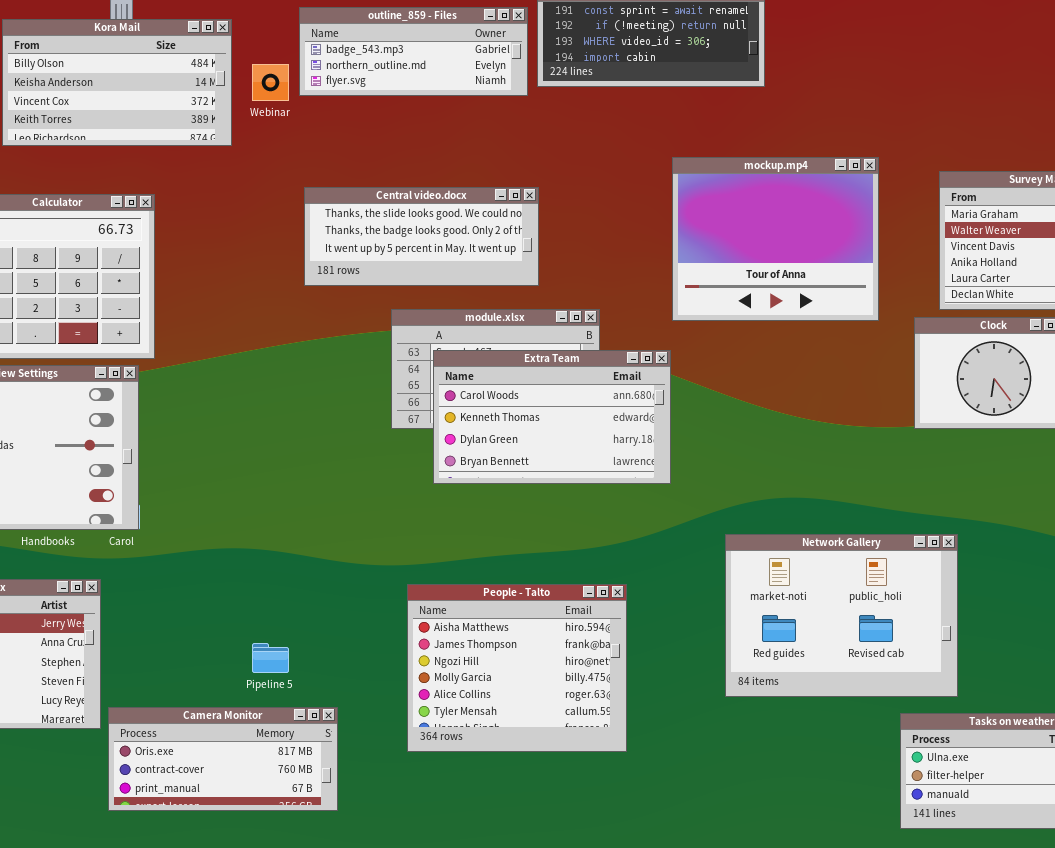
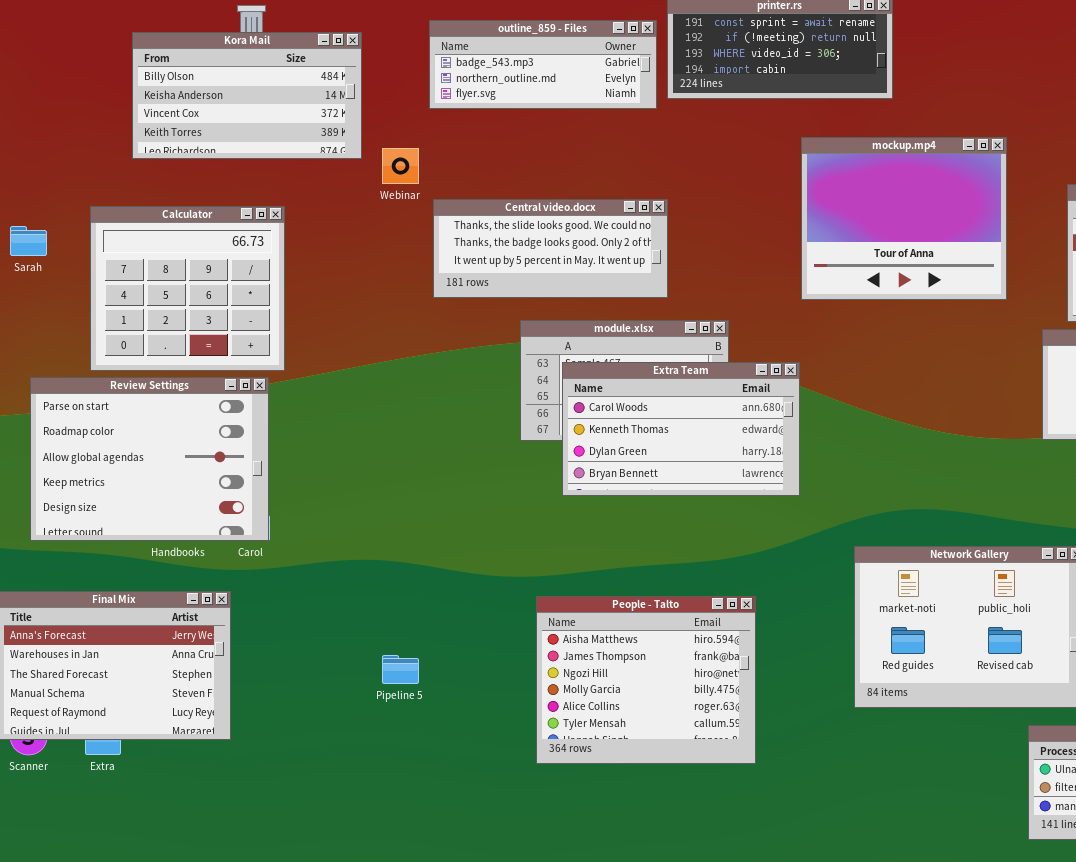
Webinar: [252,64,289,101] -> [382,148,419,184], moved
mockup.mp4: [672,157,879,321] -> [801,137,1007,300], moved
Camera Monitor: [108,707,338,811] -> none, closed

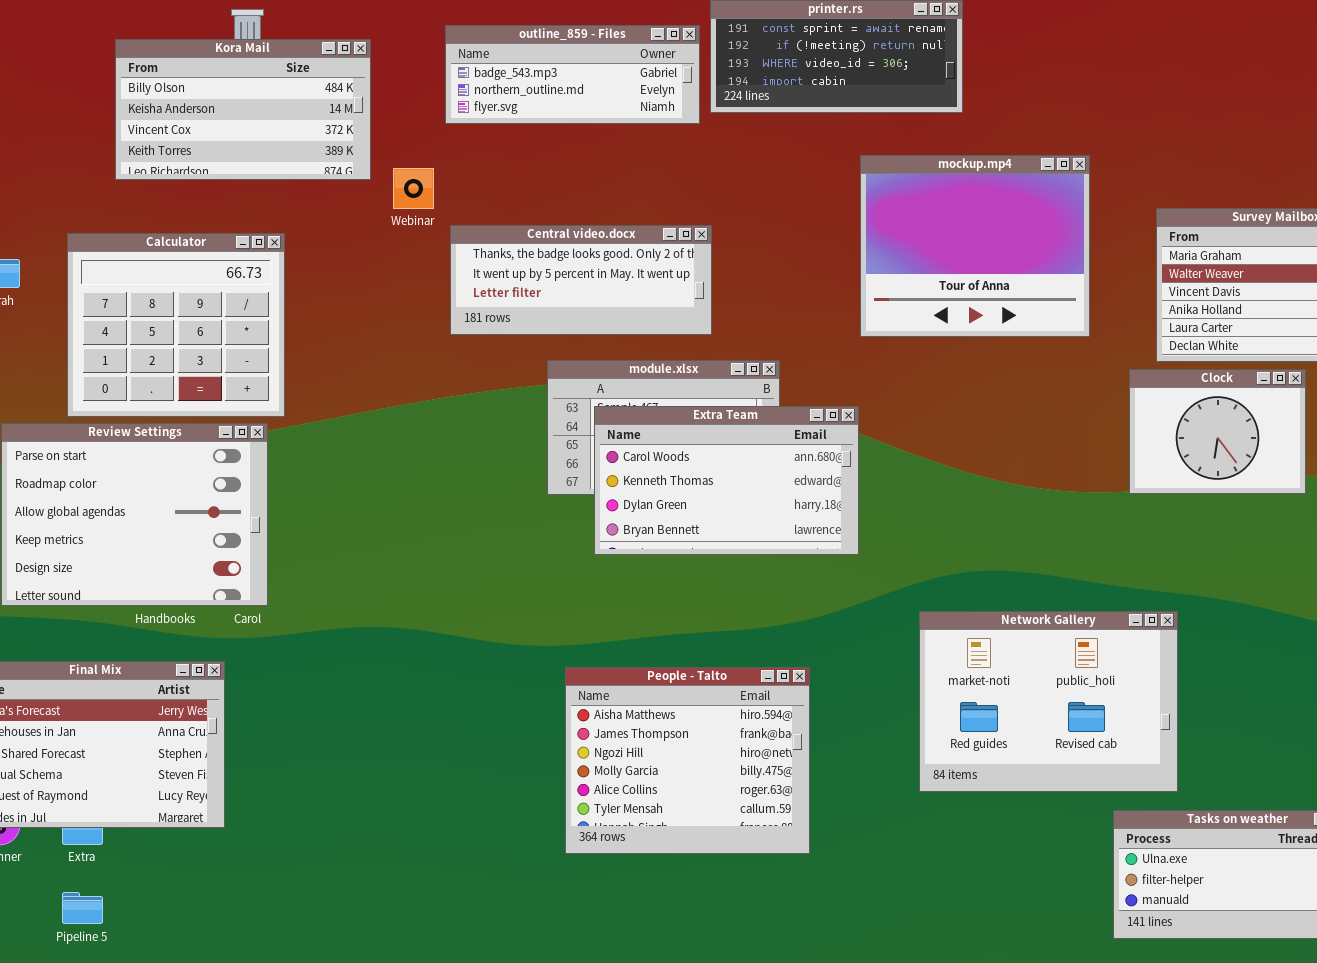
Central video.docx: [433,199,668,298] -> [450,225,712,335], scrolled down 1 row
Pipeline 5: [382,655,419,684] -> [62,892,103,924], moved

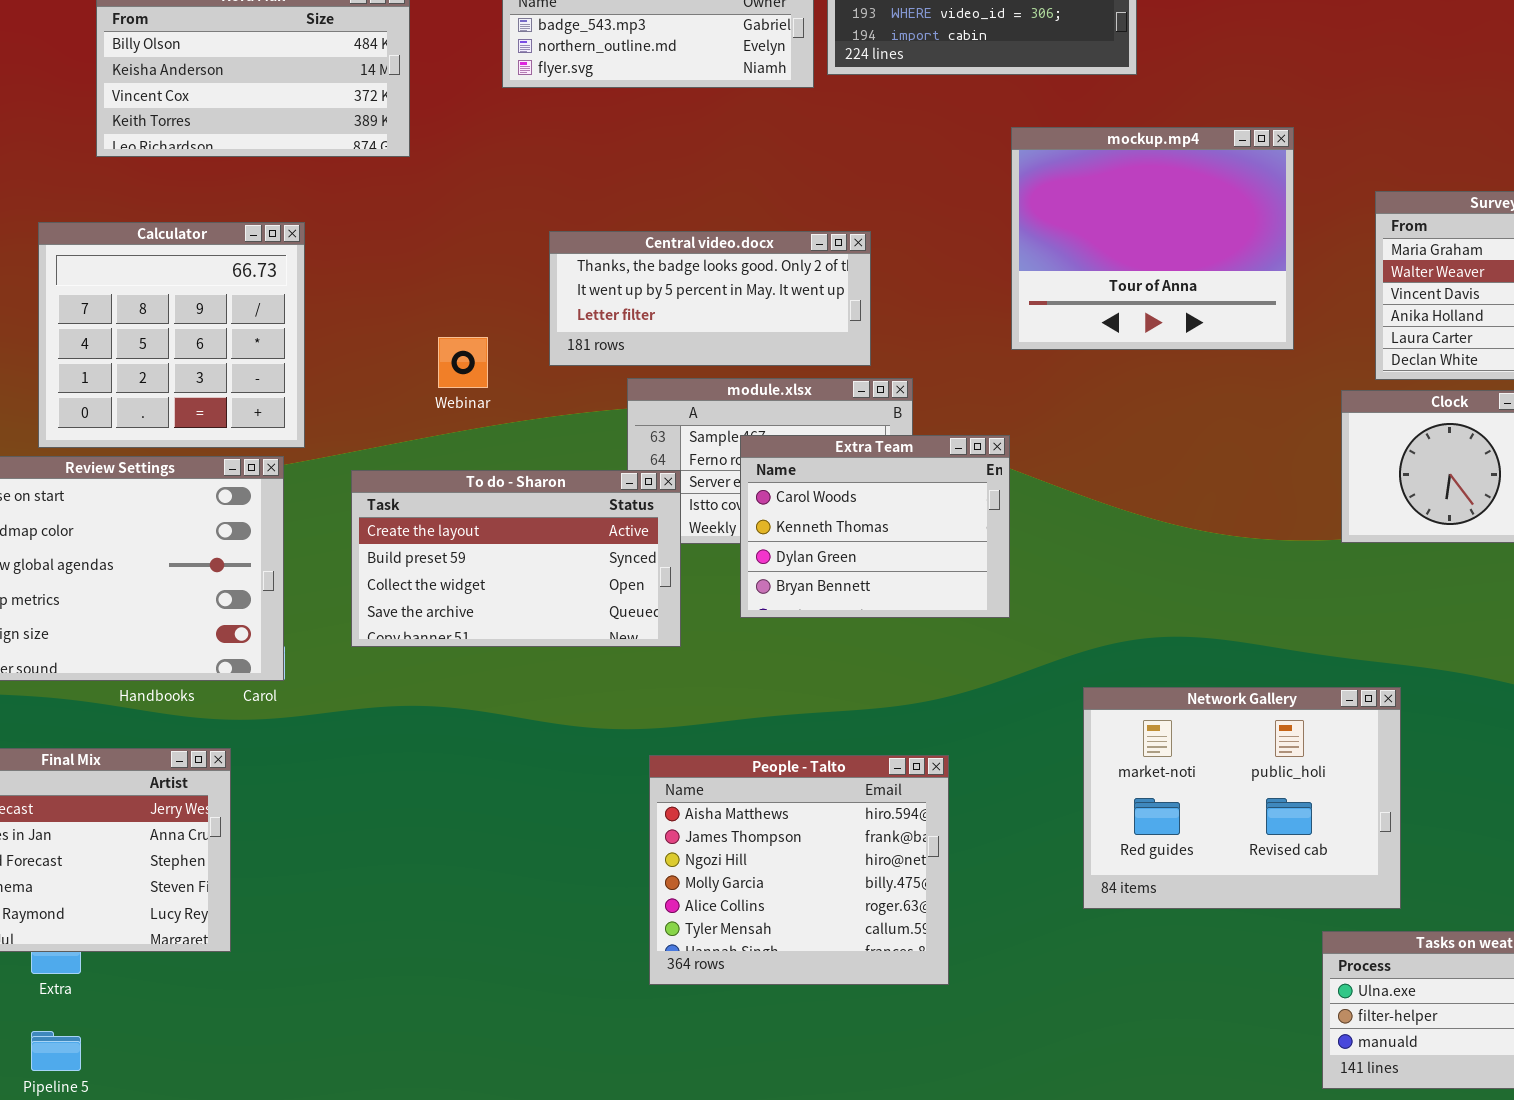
Webinar: [393,168,434,209] -> [438,337,488,388], moved
Central video.docx: [450,225,712,335] -> [549,231,871,366], moved
Extra Team: [594,406,859,555] -> [740,435,1010,618], resized
To do - Sharon: none -> [351,470,681,647], opened

